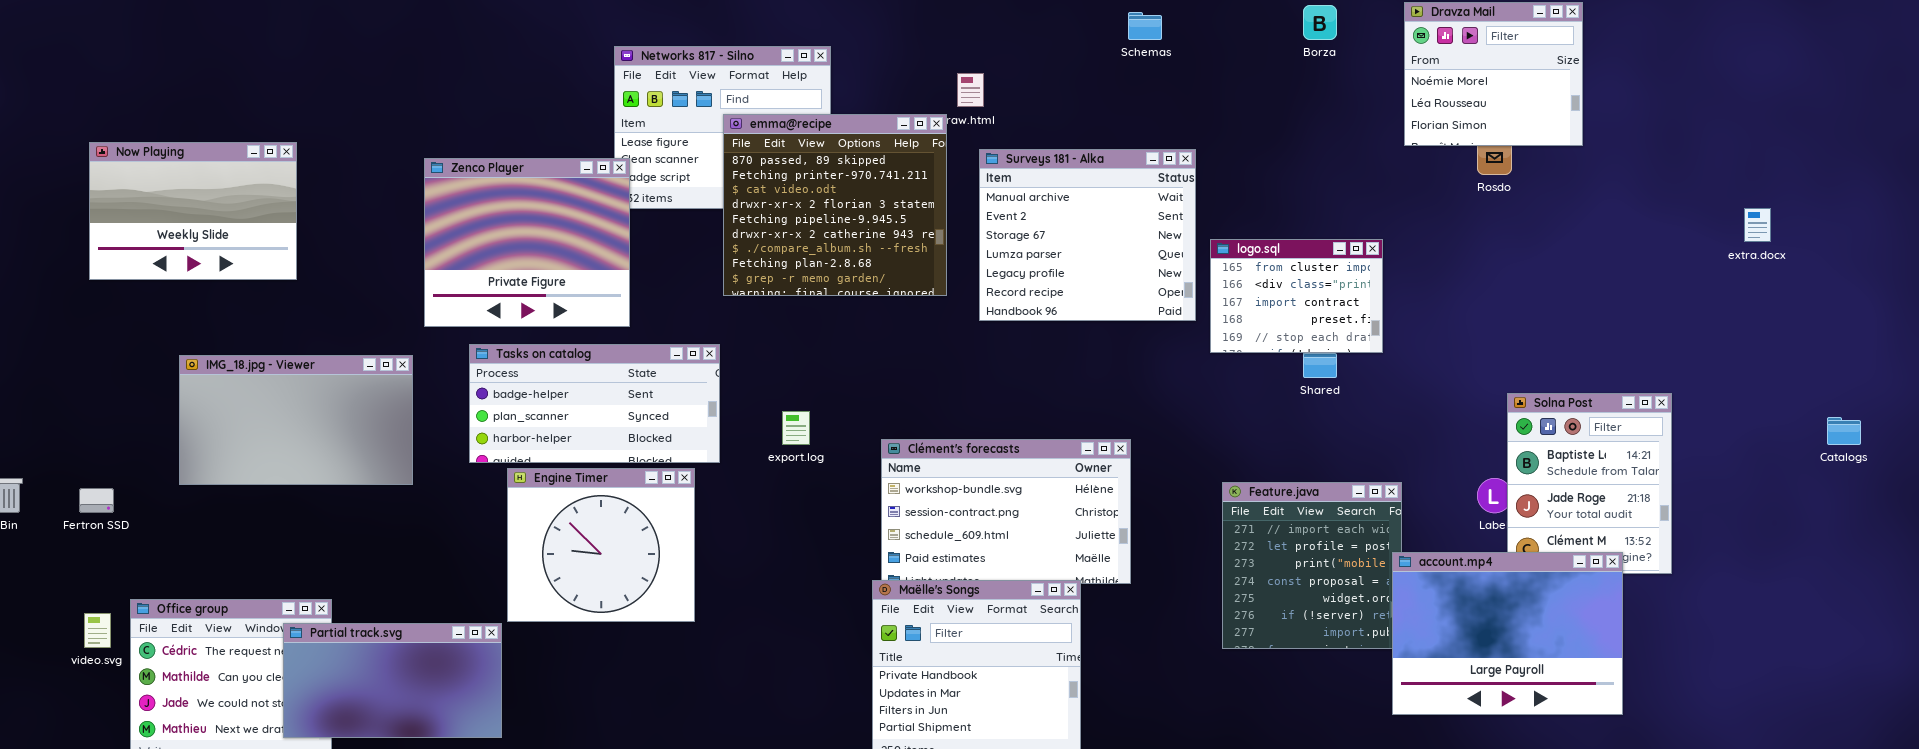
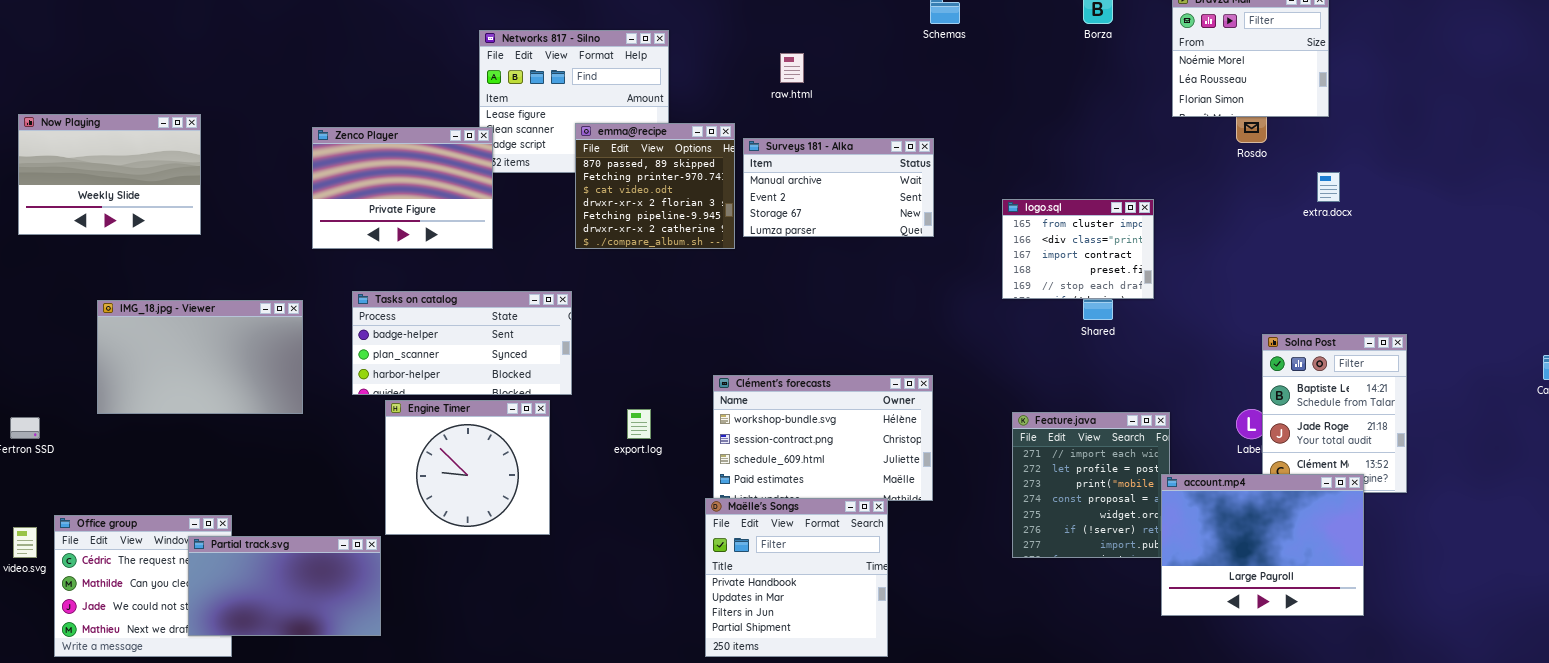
emma@recipe: [723,114,947,296] -> [575,123,735,249], resized
Surveys 181 - Alka: [979,149,1196,321] -> [743,138,934,237], moved, resized
Zenco Player: [424,158,630,327] -> [312,127,493,249], resized
extra.docx: [1744,208,1771,242] -> [1317,172,1340,202], moved
export.log: [782,411,810,445] -> [627,409,651,439], moved

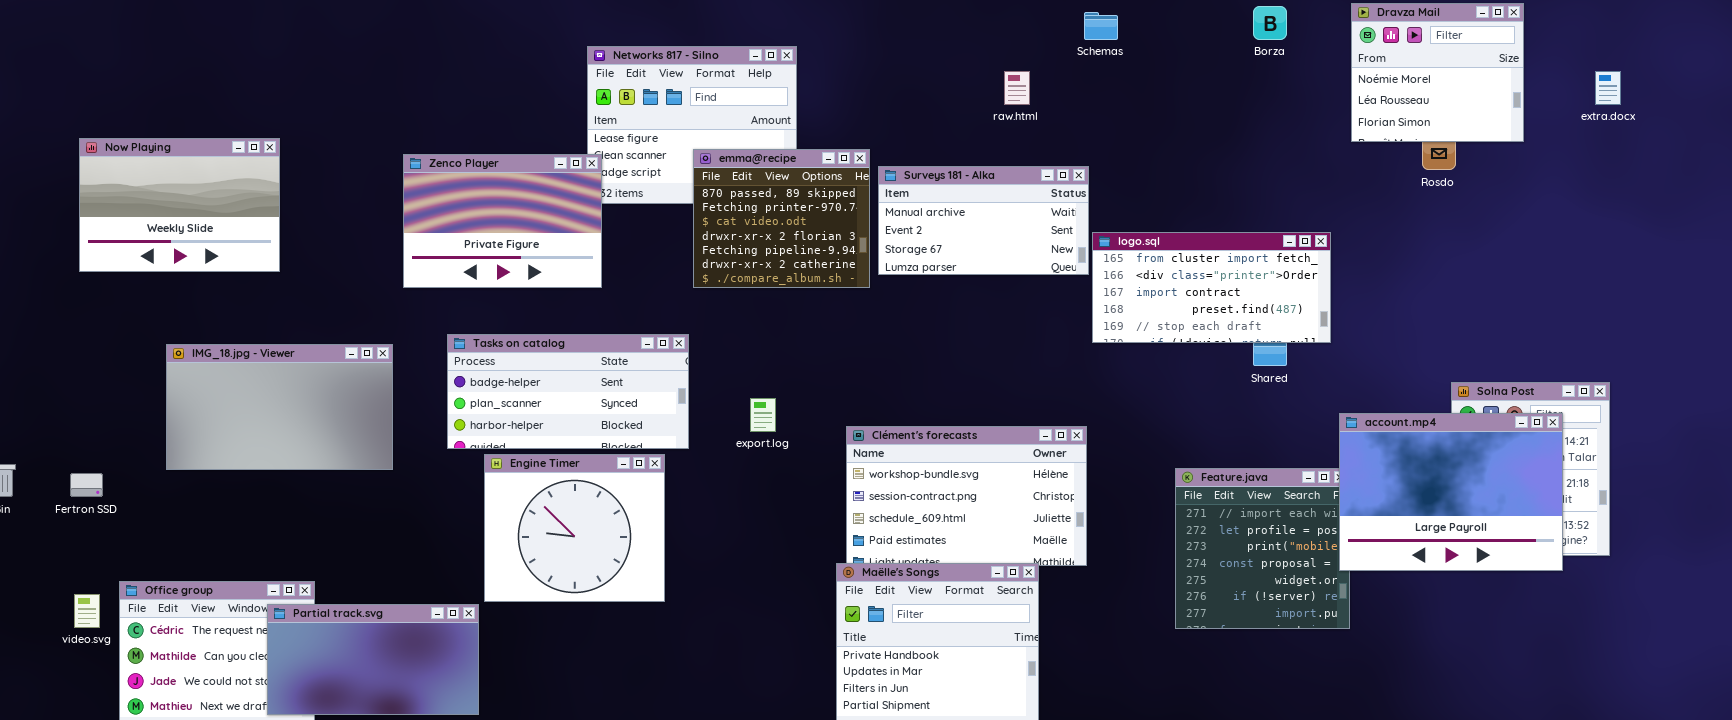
raw.html: [780,53,804,83] -> [1004,71,1030,105], moved
extra.docx: [1317,172,1340,202] -> [1595,71,1621,105], moved
logo.sql: [1002,199,1154,299] -> [1092,232,1331,343], resized
export.log: [627,409,651,439] -> [750,398,776,432], moved
account.mp4: [1161,474,1364,616] -> [1339,413,1563,571], moved

